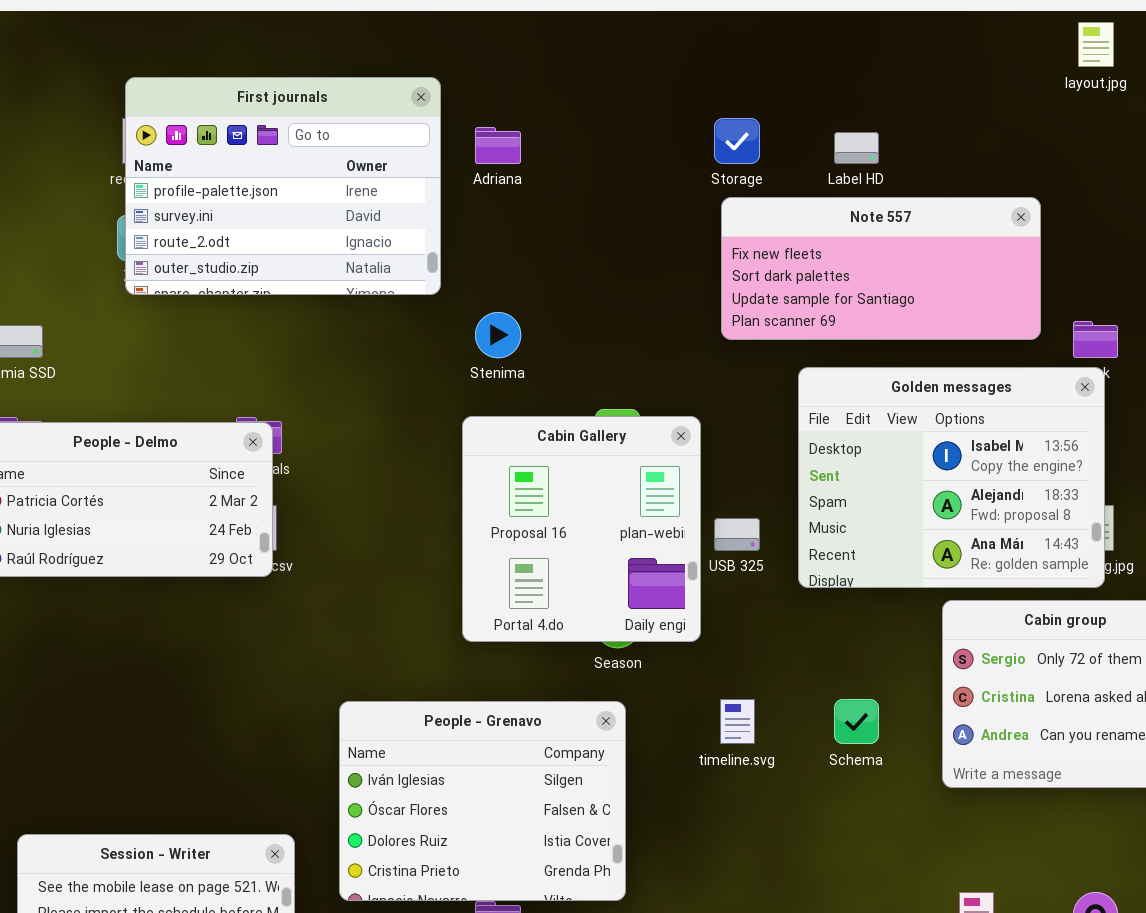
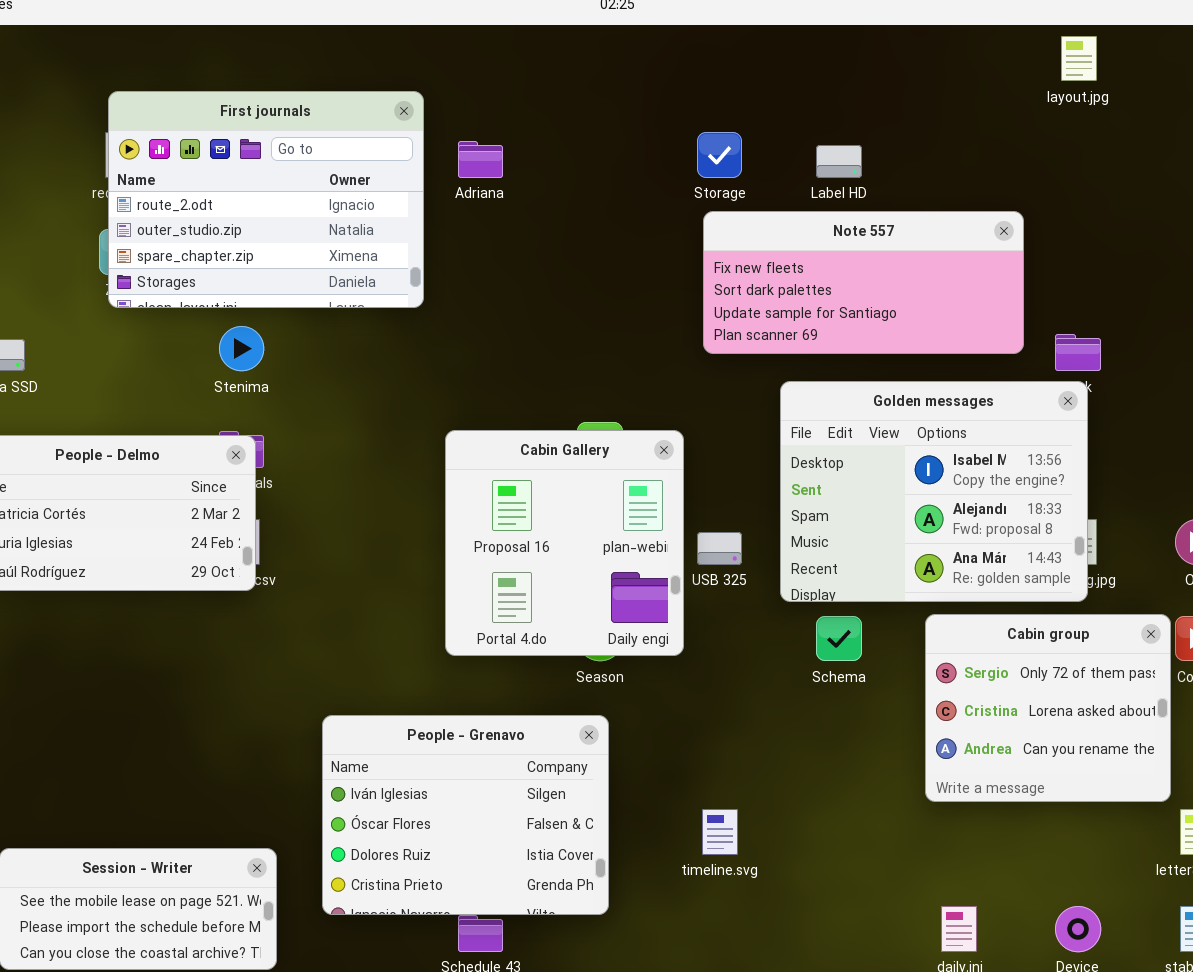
First journals: [125,77,441,295] -> [108,91,424,308], scrolled down 2 rows
Stenima: [475,312,521,358] -> [219,326,264,371], moved
timeline.svg: [720,699,755,744] -> [702,809,738,855], moved
Schema: [834,699,879,744] -> [816,616,862,661], moved

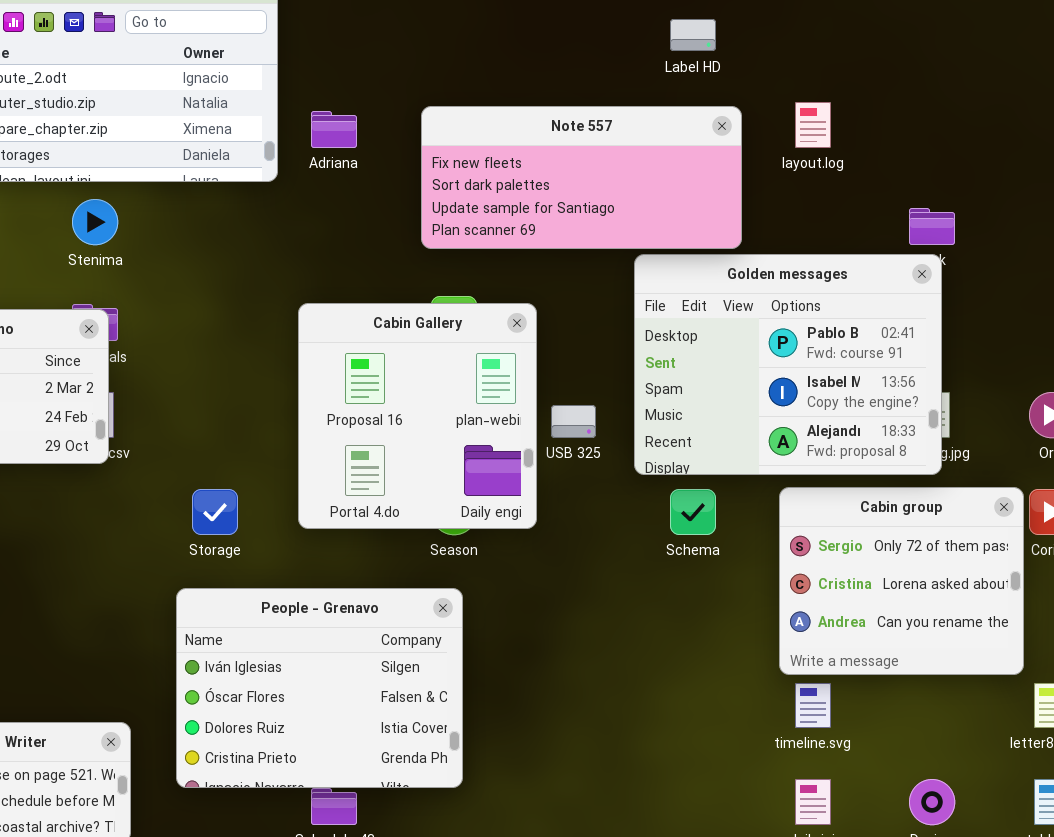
Storage: [697,132,742,178] -> [192,489,238,535], moved
Adriana: [458,141,503,178] -> [311,111,357,148], moved
Note 557: [703,211,1024,354] -> [421,106,742,249], moved
Golden messages: [780,381,1088,602] -> [634,254,942,475], scrolled up 1 row
timeline.svg: [702,809,738,855] -> [795,683,831,728], moved

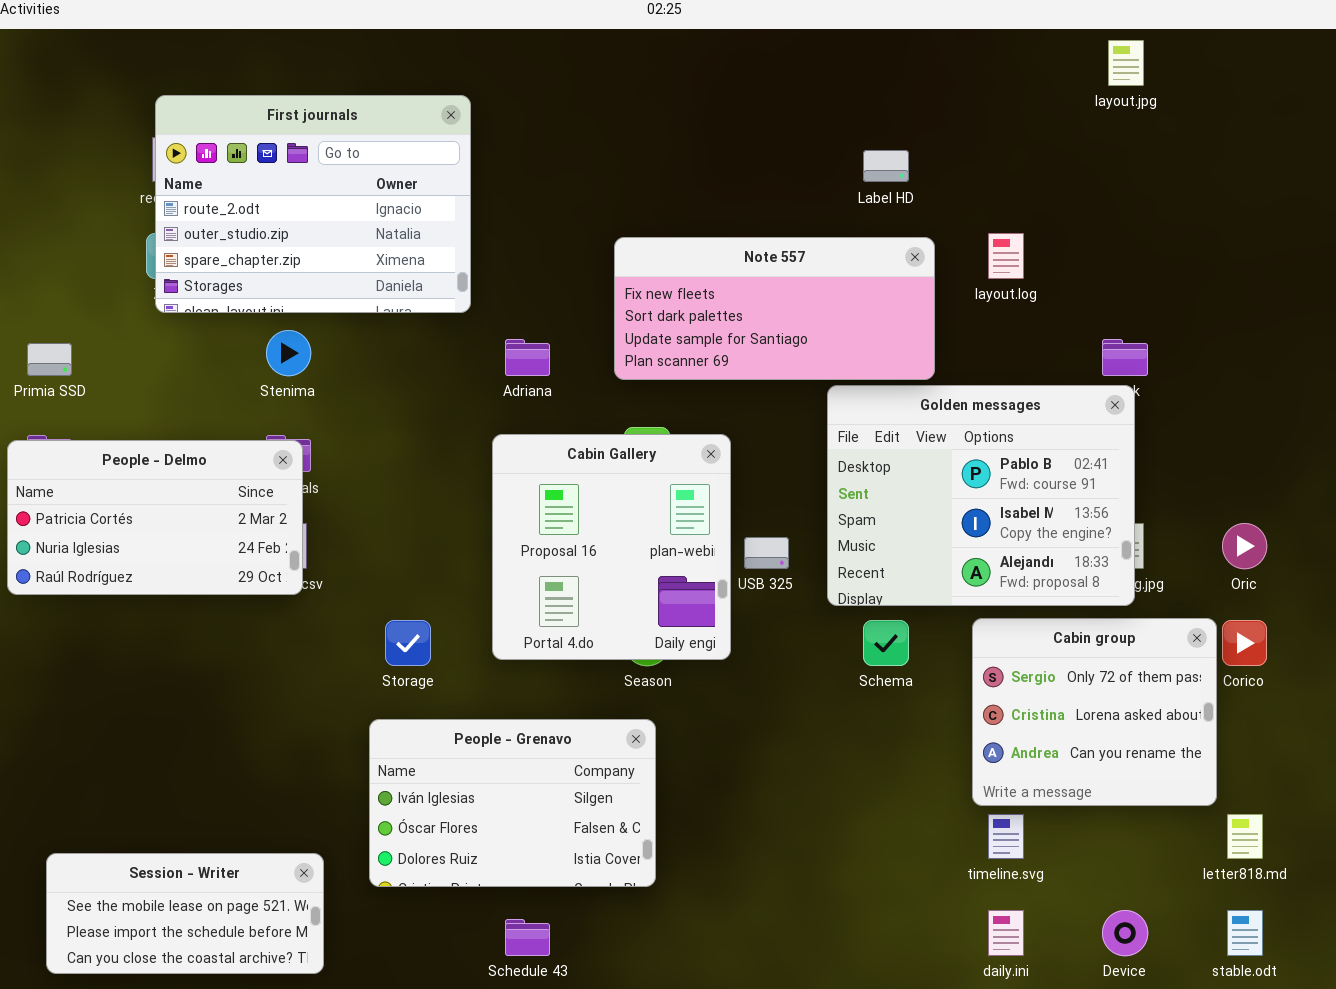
Adriana: [311,111,357,148] -> [505,339,550,376], moved
People - Grenavo: [176,588,463,788] -> [369,719,656,887], resized

